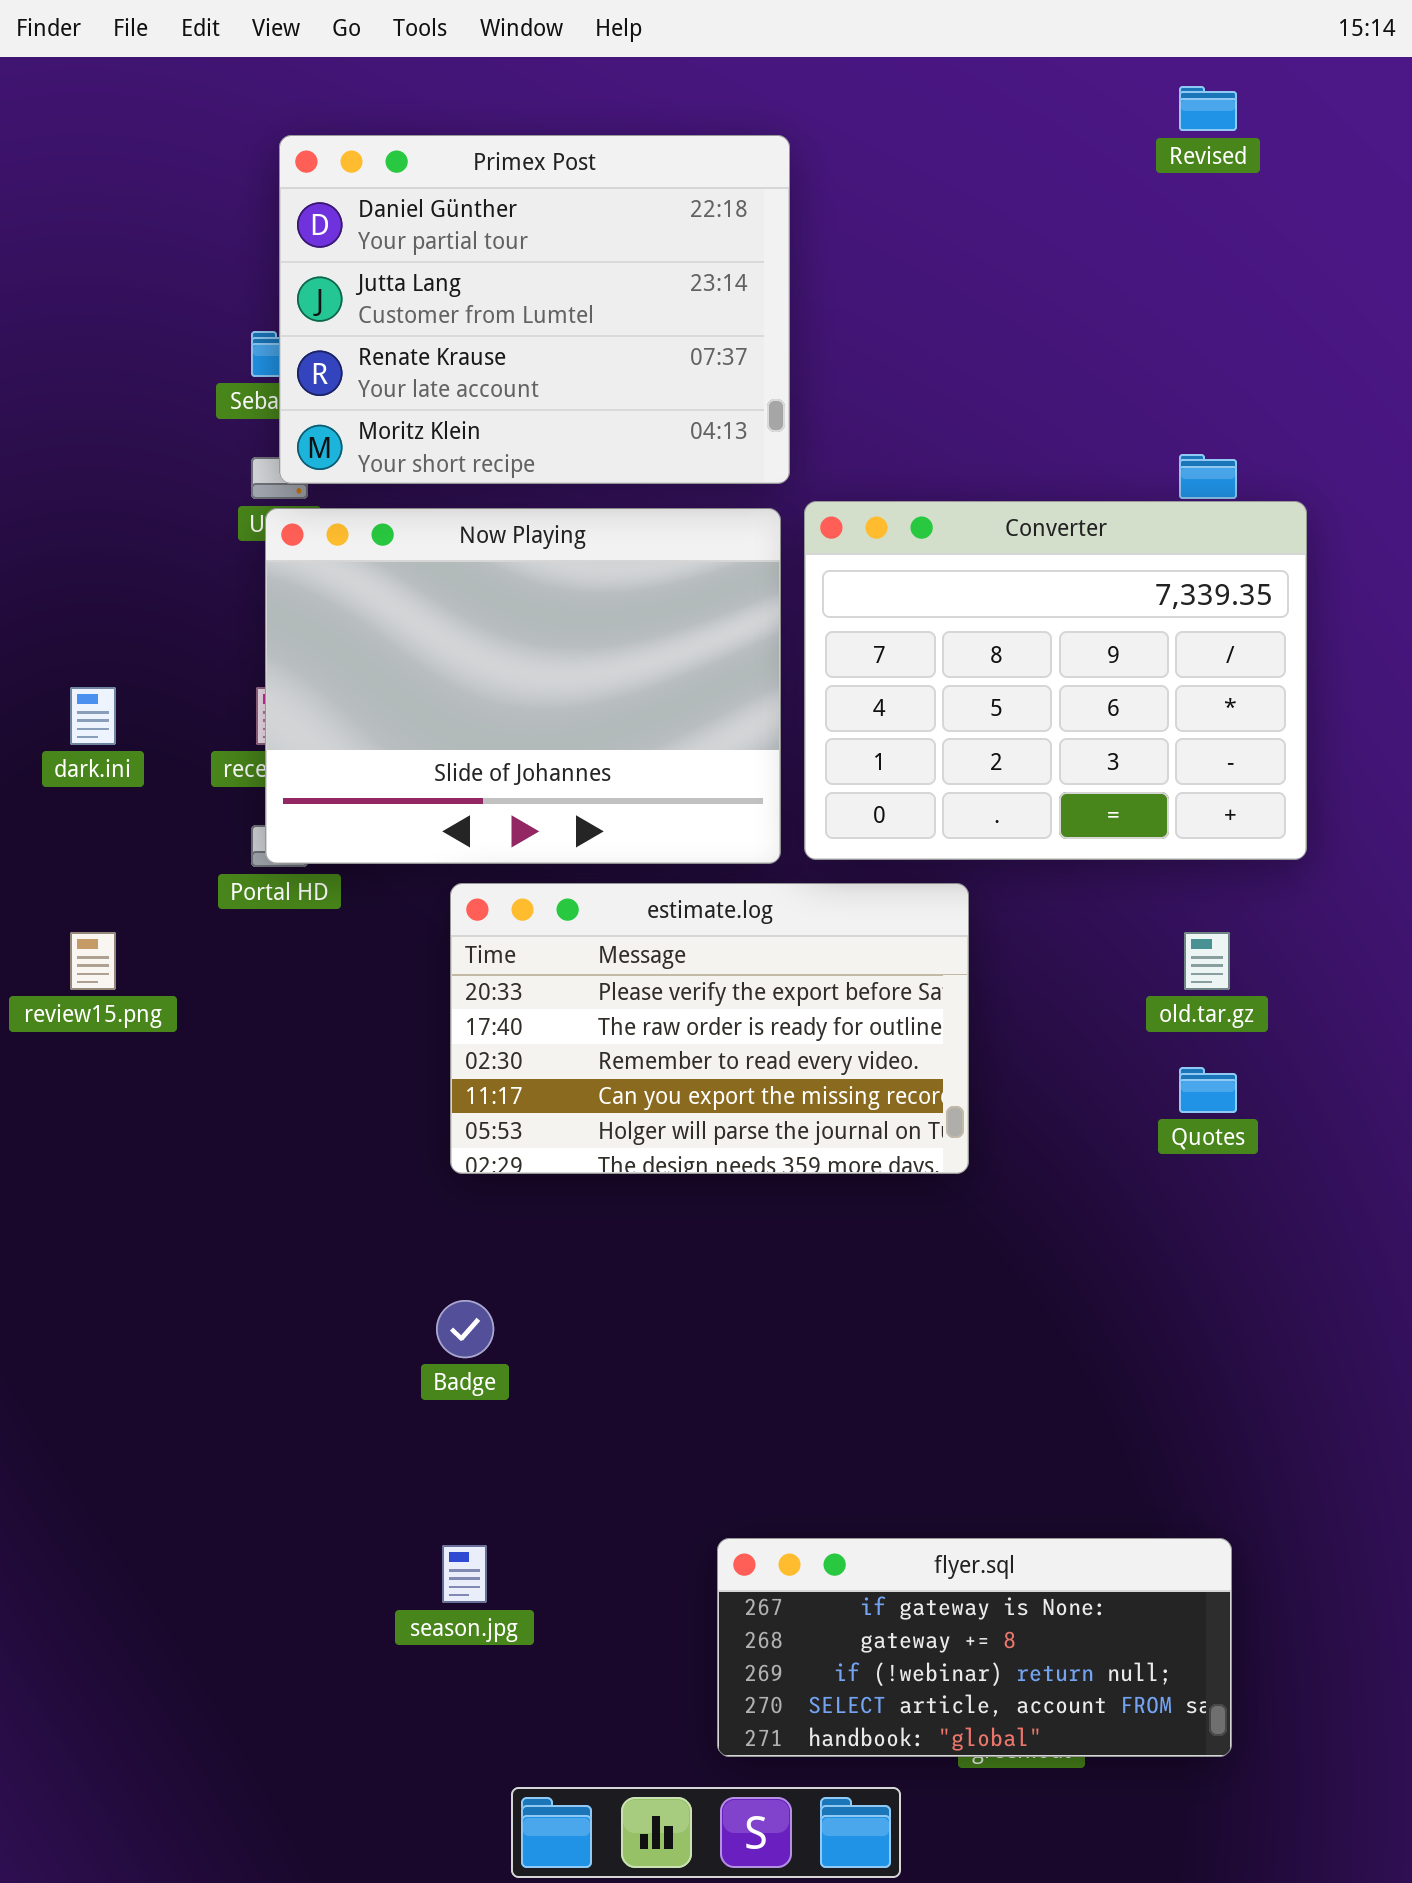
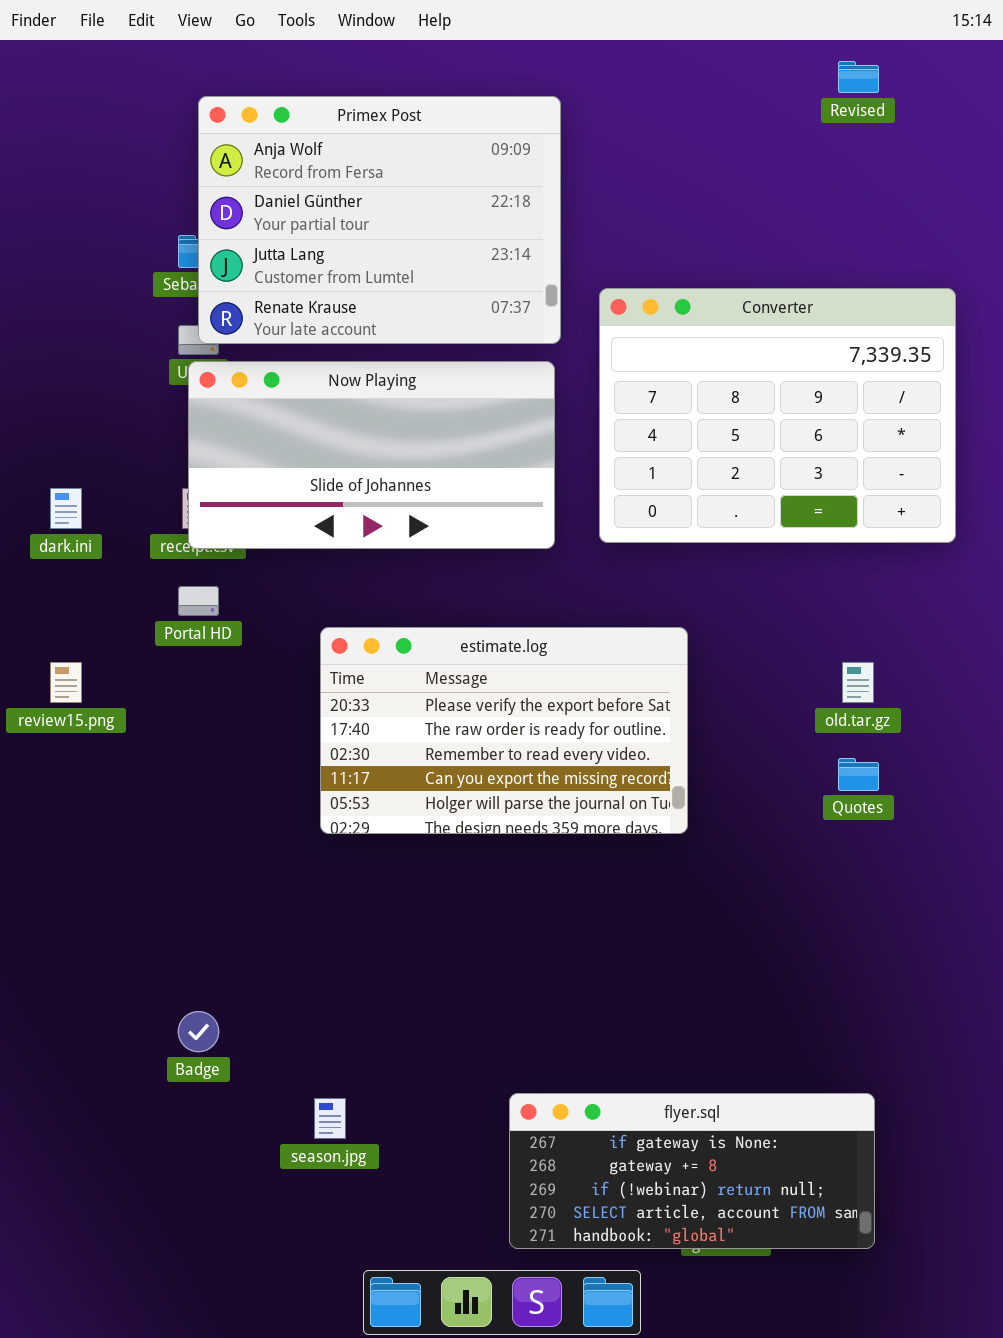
Primex Post: [279,135,790,484] -> [198,96,561,344], scrolled up 1 row
Converter: [804,501,1307,860] -> [599,288,956,543], moved
Now Playing: [265,508,781,864] -> [188,361,555,549], resized
Badge: [436,1300,494,1358] -> [178,1011,219,1052], moved

